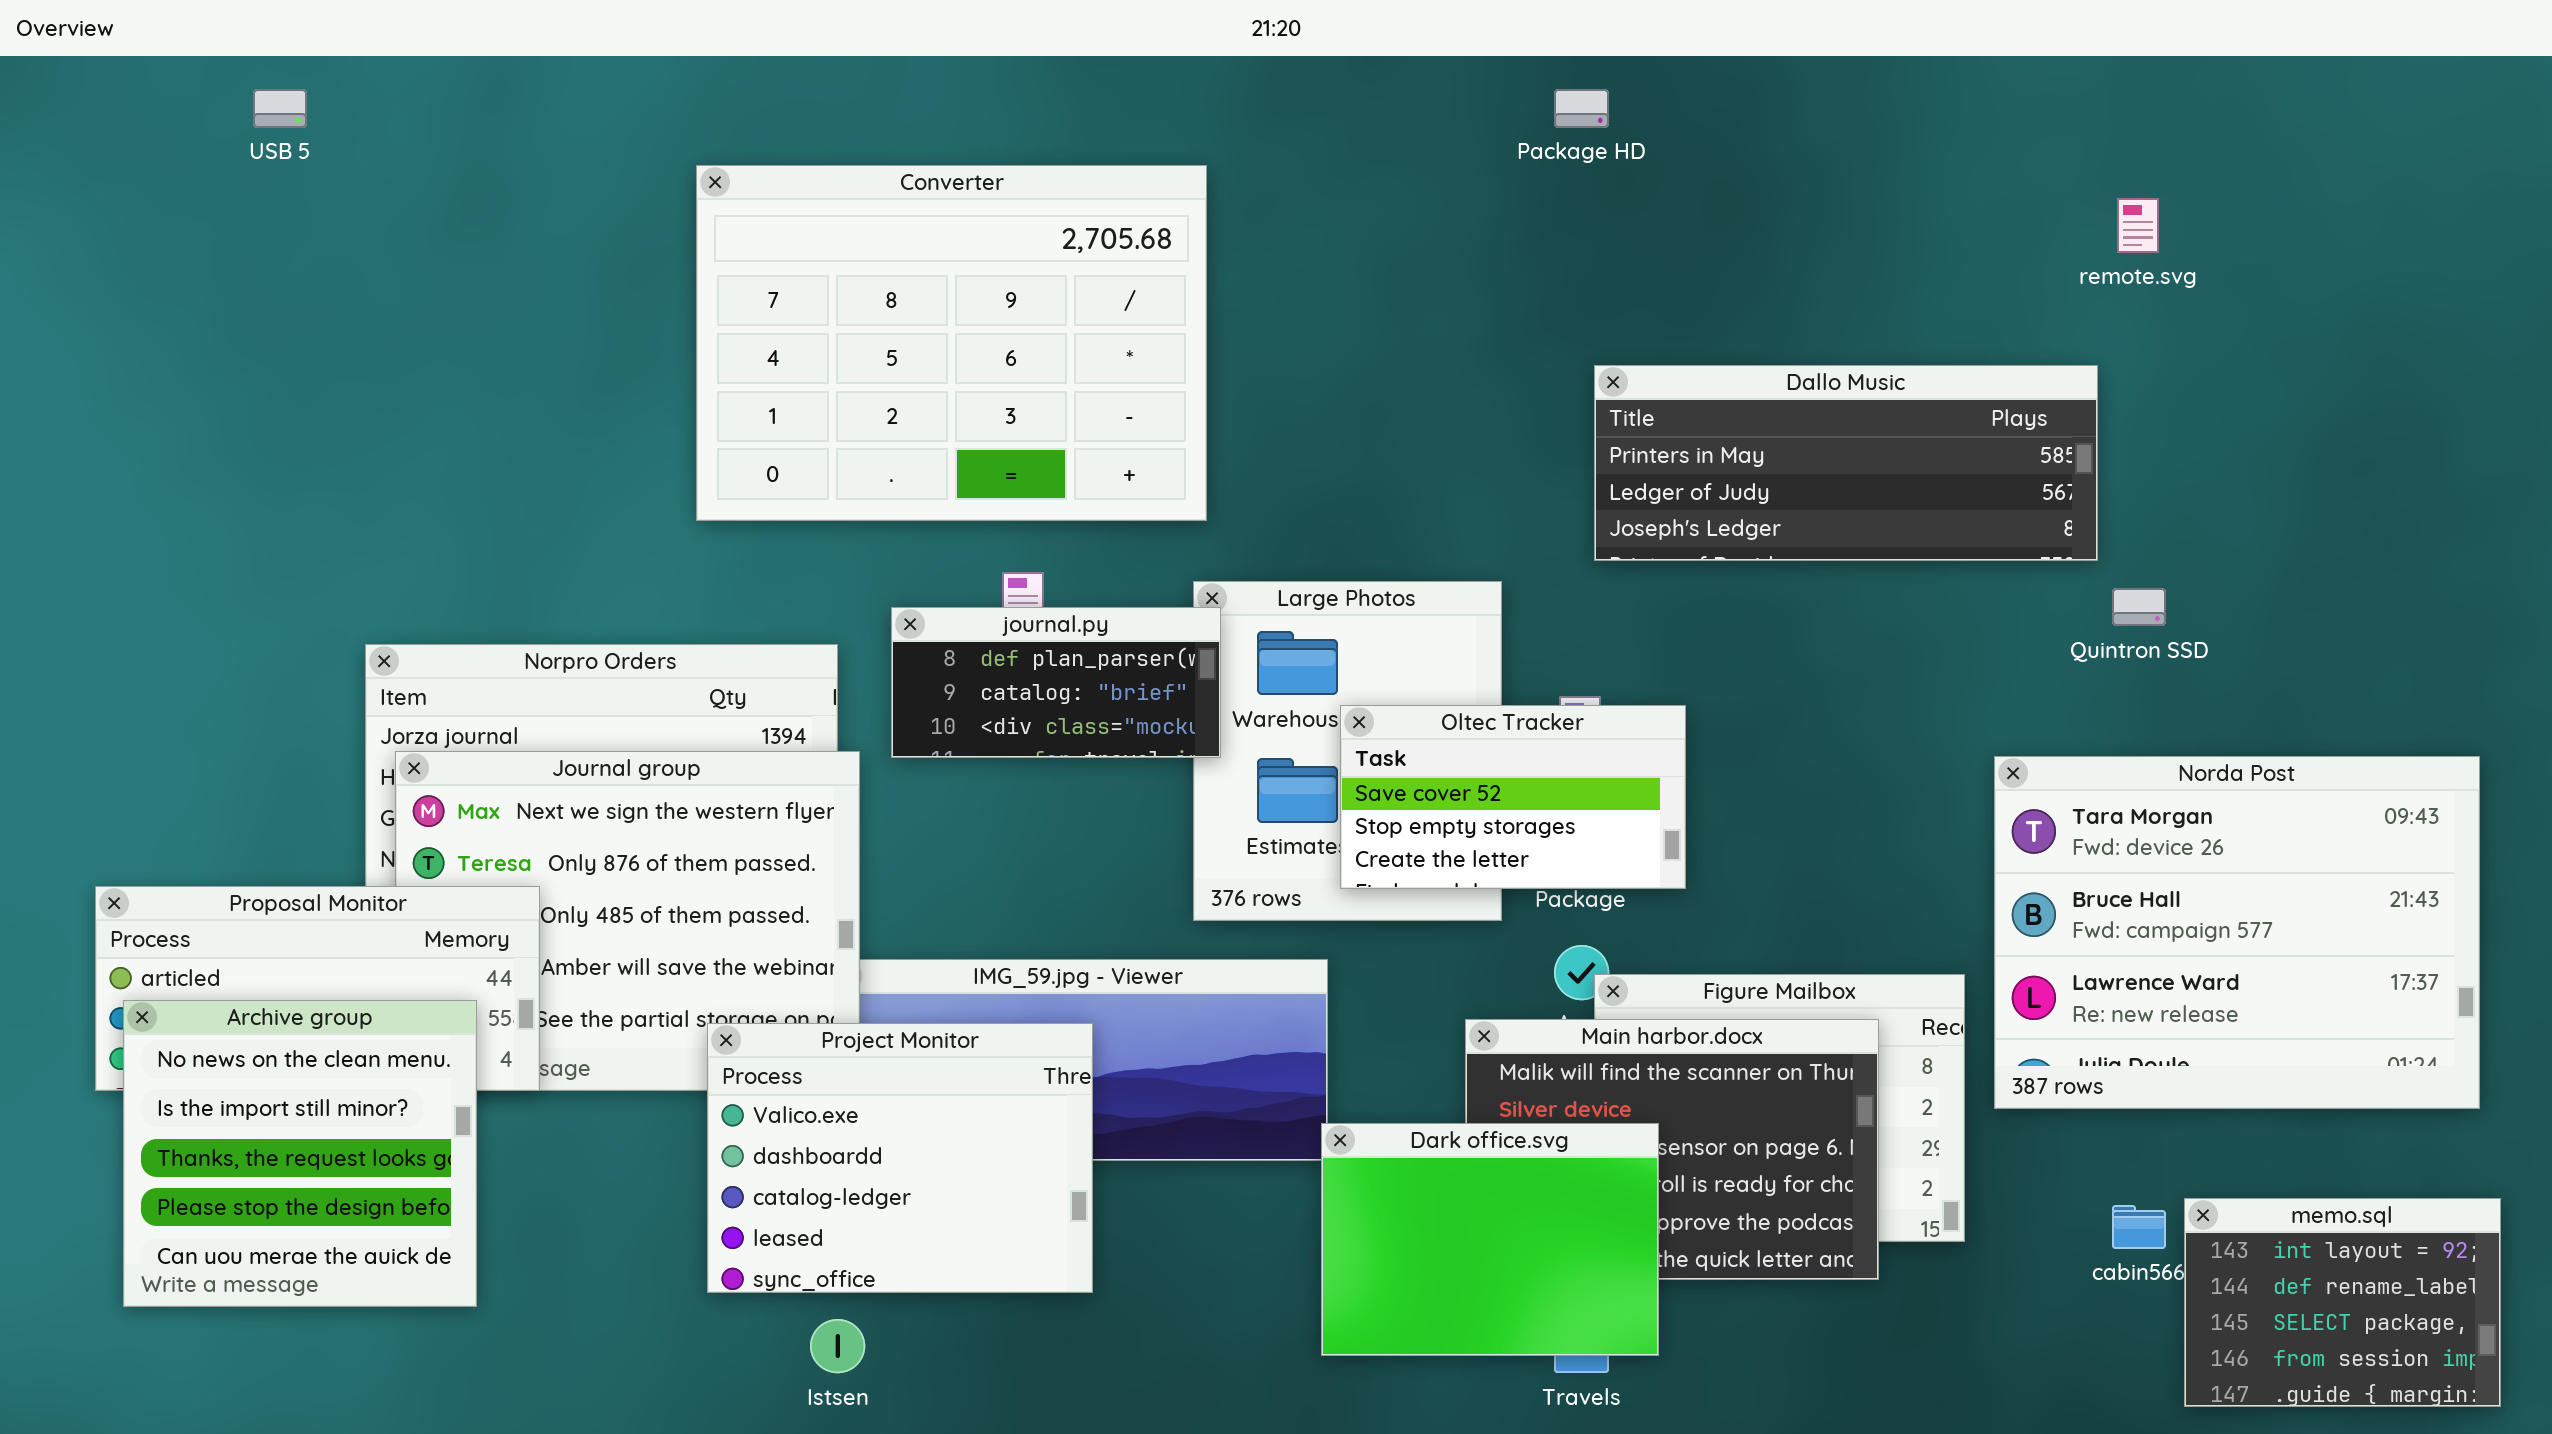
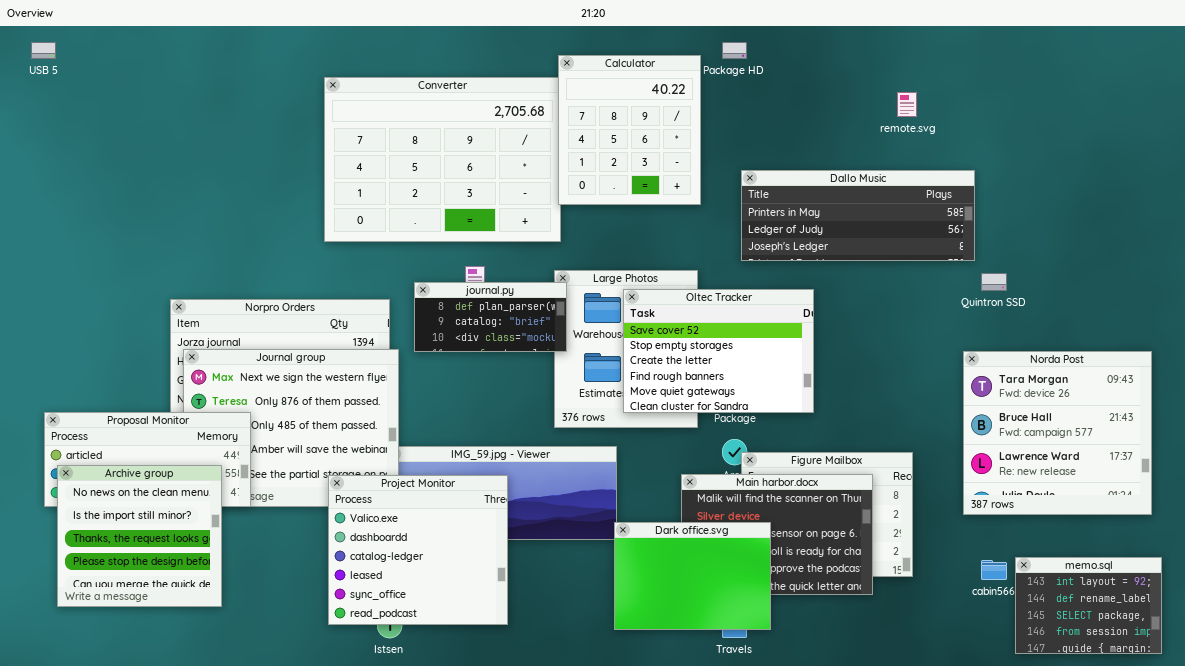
USB 5: [253,89,307,128] -> [31,42,56,59], moved
Calculator: none -> [558,55,701,205], opened
remote.svg: [2117,198,2159,253] -> [897,92,917,117], moved
Oltec Tracker: [1340,705,1686,889] -> [623,289,814,413], resized
Norda Post: [1994,756,2480,1109] -> [963,351,1152,515], resized
Project Monitor: [707,1023,1093,1293] -> [328,475,508,625], resized

